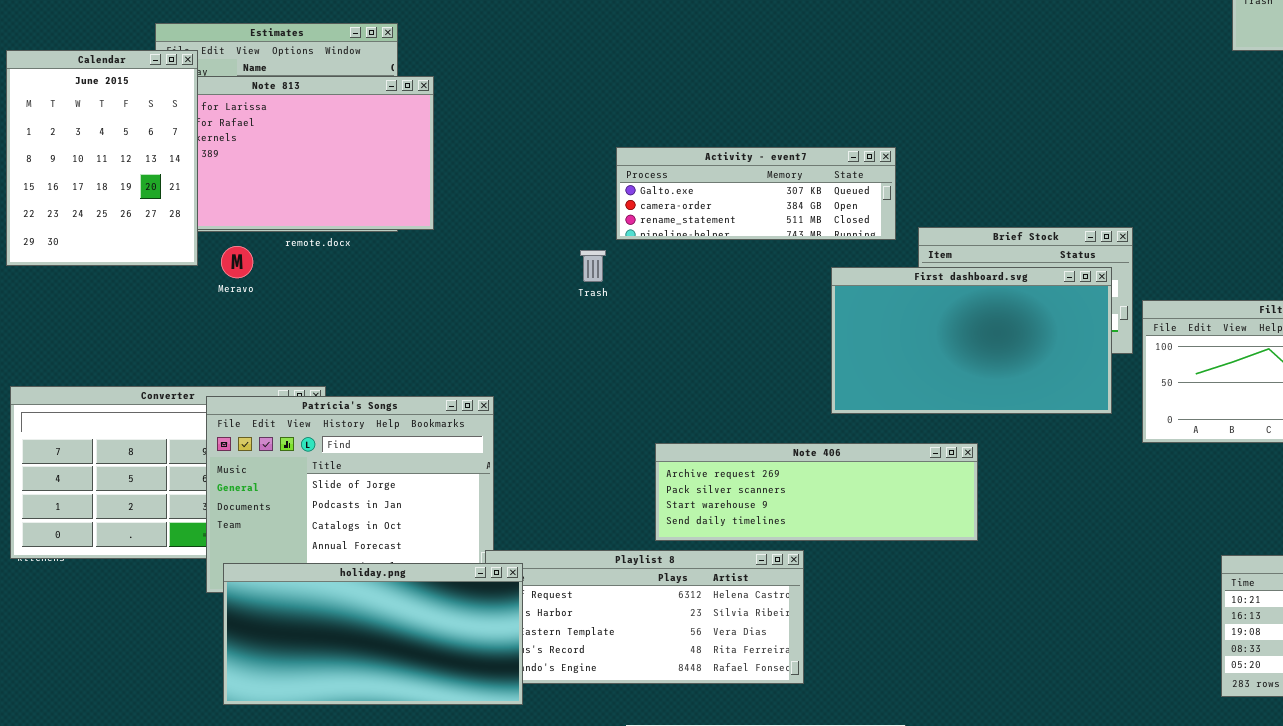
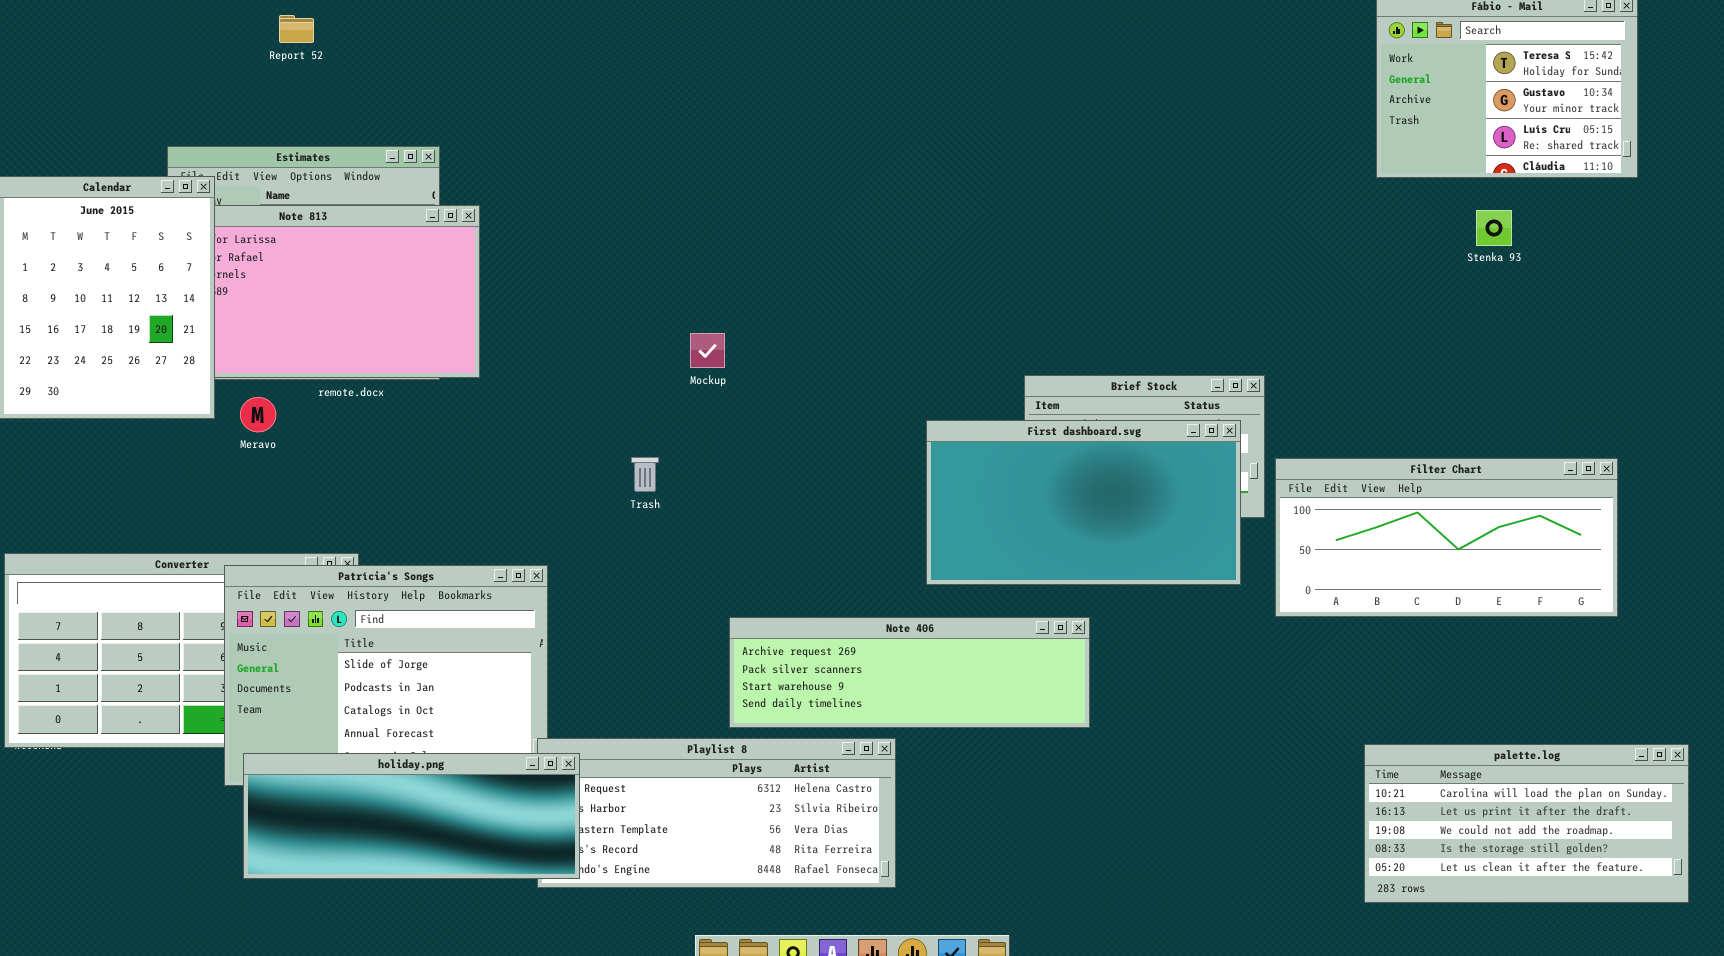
Activity - event7: [616,147,896,240] -> none, closed
Trash: [580,250,606,282] -> [631,457,659,492], moved
holiday.png: [223,563,523,705] -> [243,753,580,879], resized

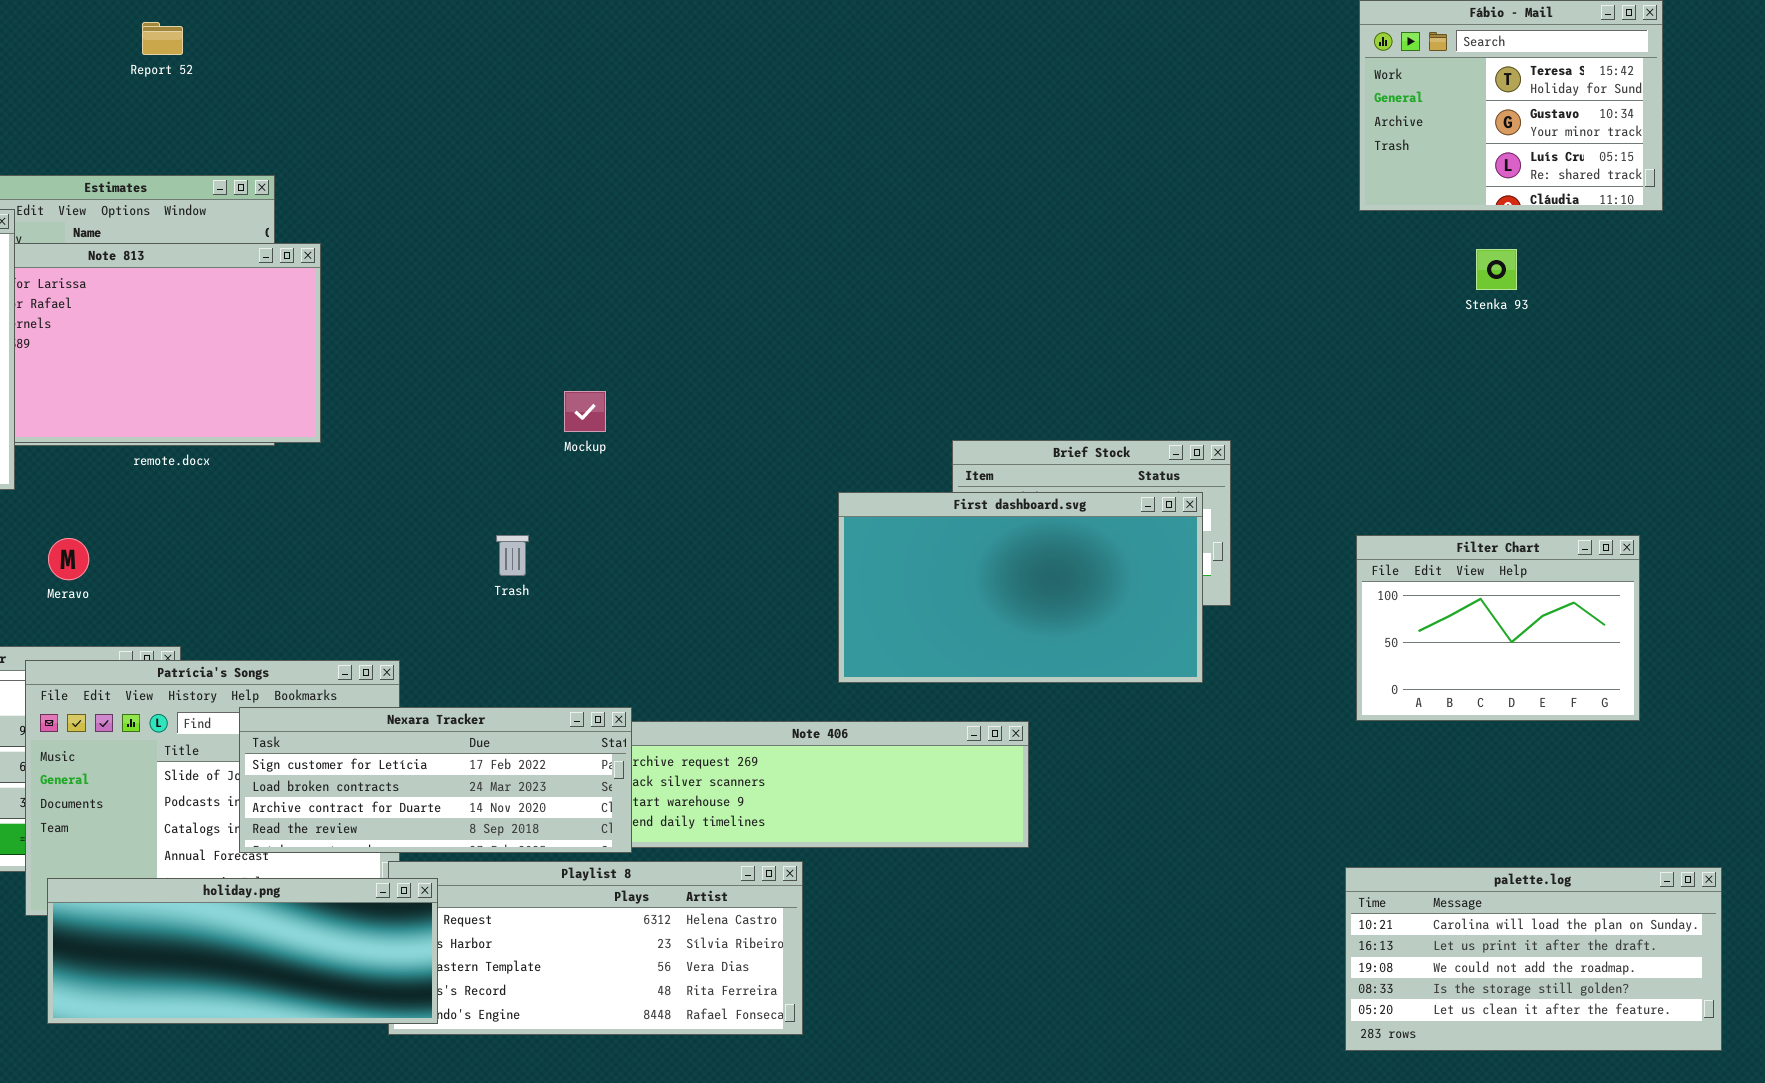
Report 52: [279,15,314,43] -> [142,22,183,55], moved
Meravo: [240,397,276,432] -> [48,538,89,580], moved
Filter Chart: [1275,458,1618,617] -> [1356,535,1640,721], resized
Nexara Tracker: none -> [239,707,632,853], opened

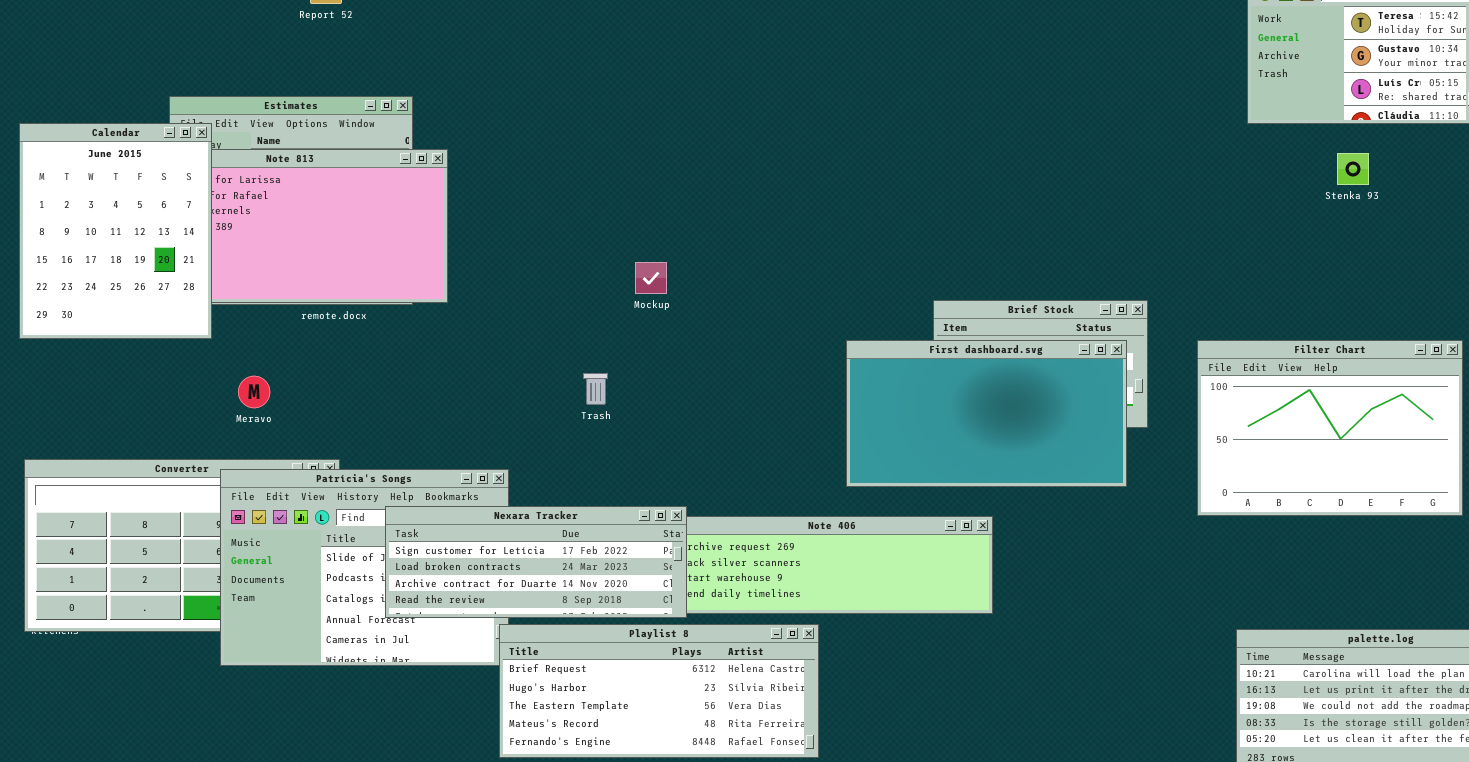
Filter Chart: [1356,535,1640,721] -> [1197,340,1463,516], resized
holiday.png: [47,878,438,1024] -> none, closed

